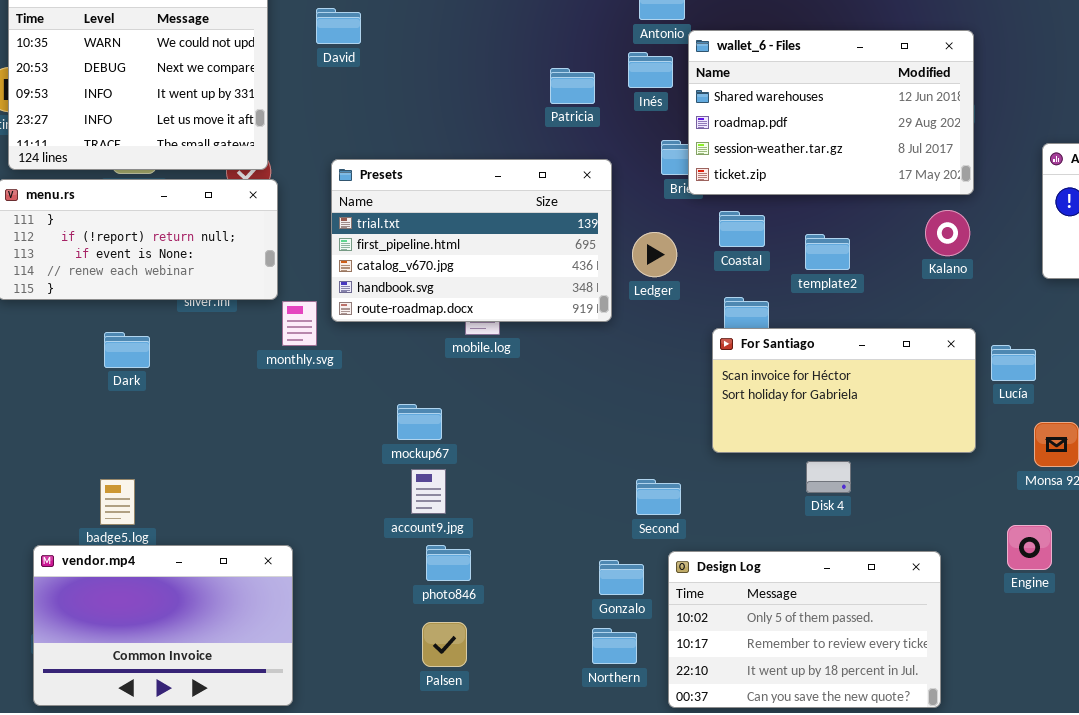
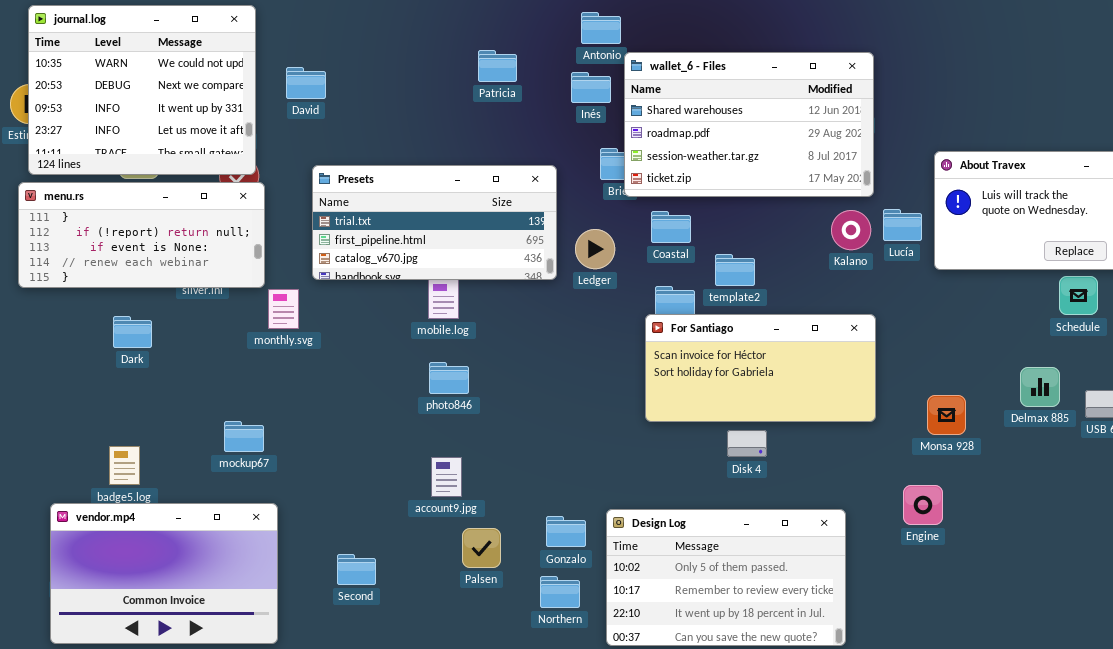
David: [316,8,361,44] -> [286,67,326,99], moved
Patricia: [550,68,595,104] -> [478,50,517,82], moved
Presets: [331,159,612,322] -> [312,165,557,280], resized
template2: [805,234,850,270] -> [715,254,755,286], moved
Lucía: [991,345,1036,381] -> [883,209,922,241], moved
mockup67: [397,404,442,440] -> [224,421,264,452], moved
account9.jpg: [411,469,446,514] -> [431,457,462,497], moved
Second: [636,479,681,515] -> [337,554,376,585], moved
photo846: [426,545,471,581] -> [429,362,469,394], moved
Palsen: [422,622,467,667] -> [462,528,501,568], moved

